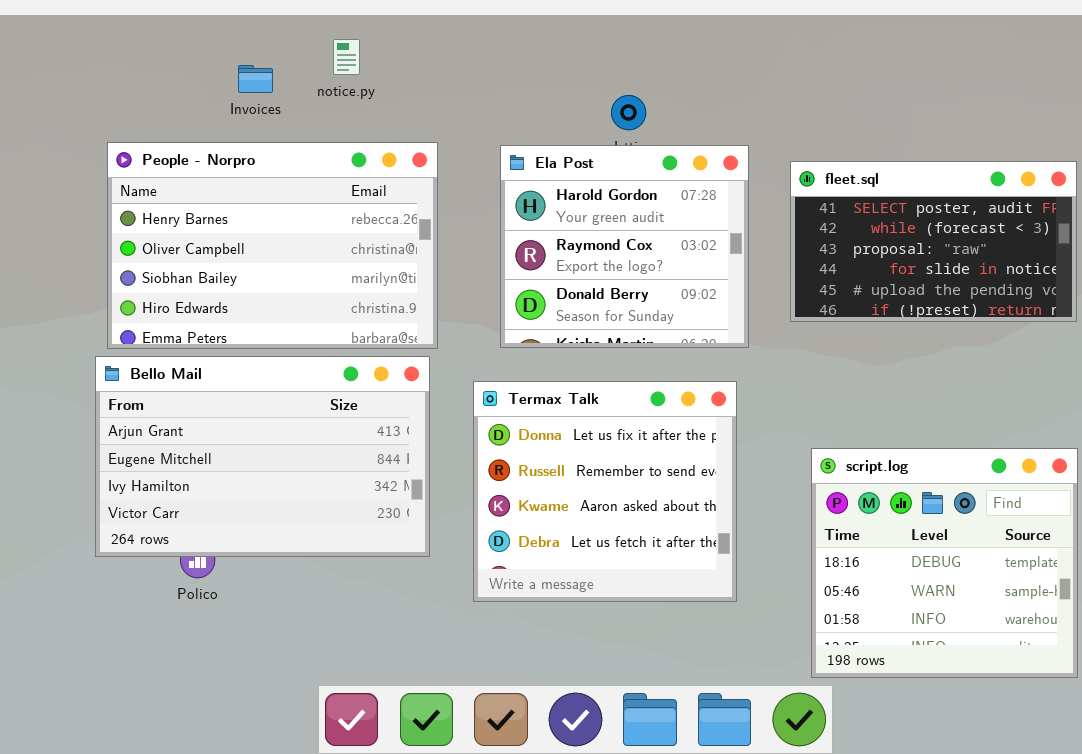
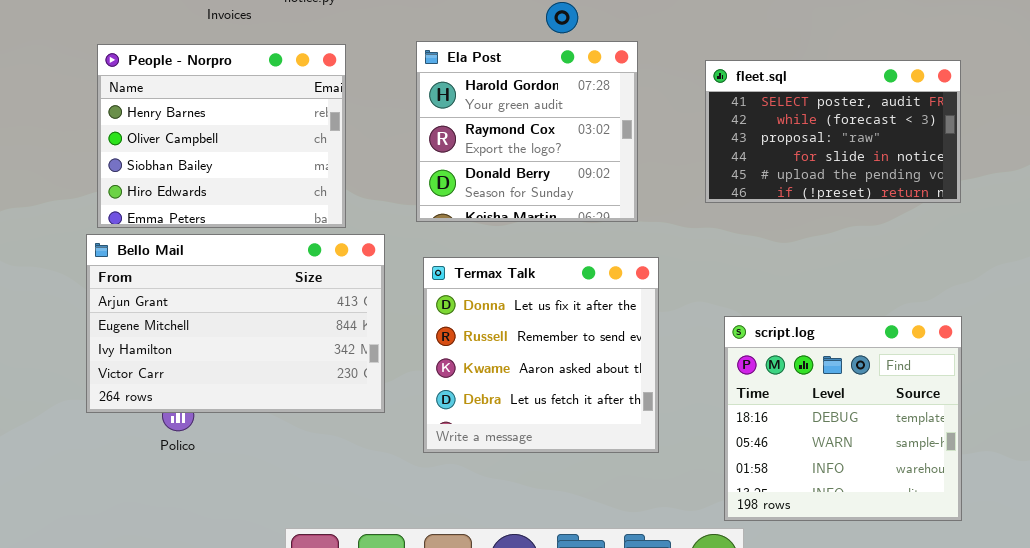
People - Norpro: [107,142,438,349] -> [97,44,346,228], resized
Ela Post: [500,145,749,348] -> [416,41,638,222], moved

